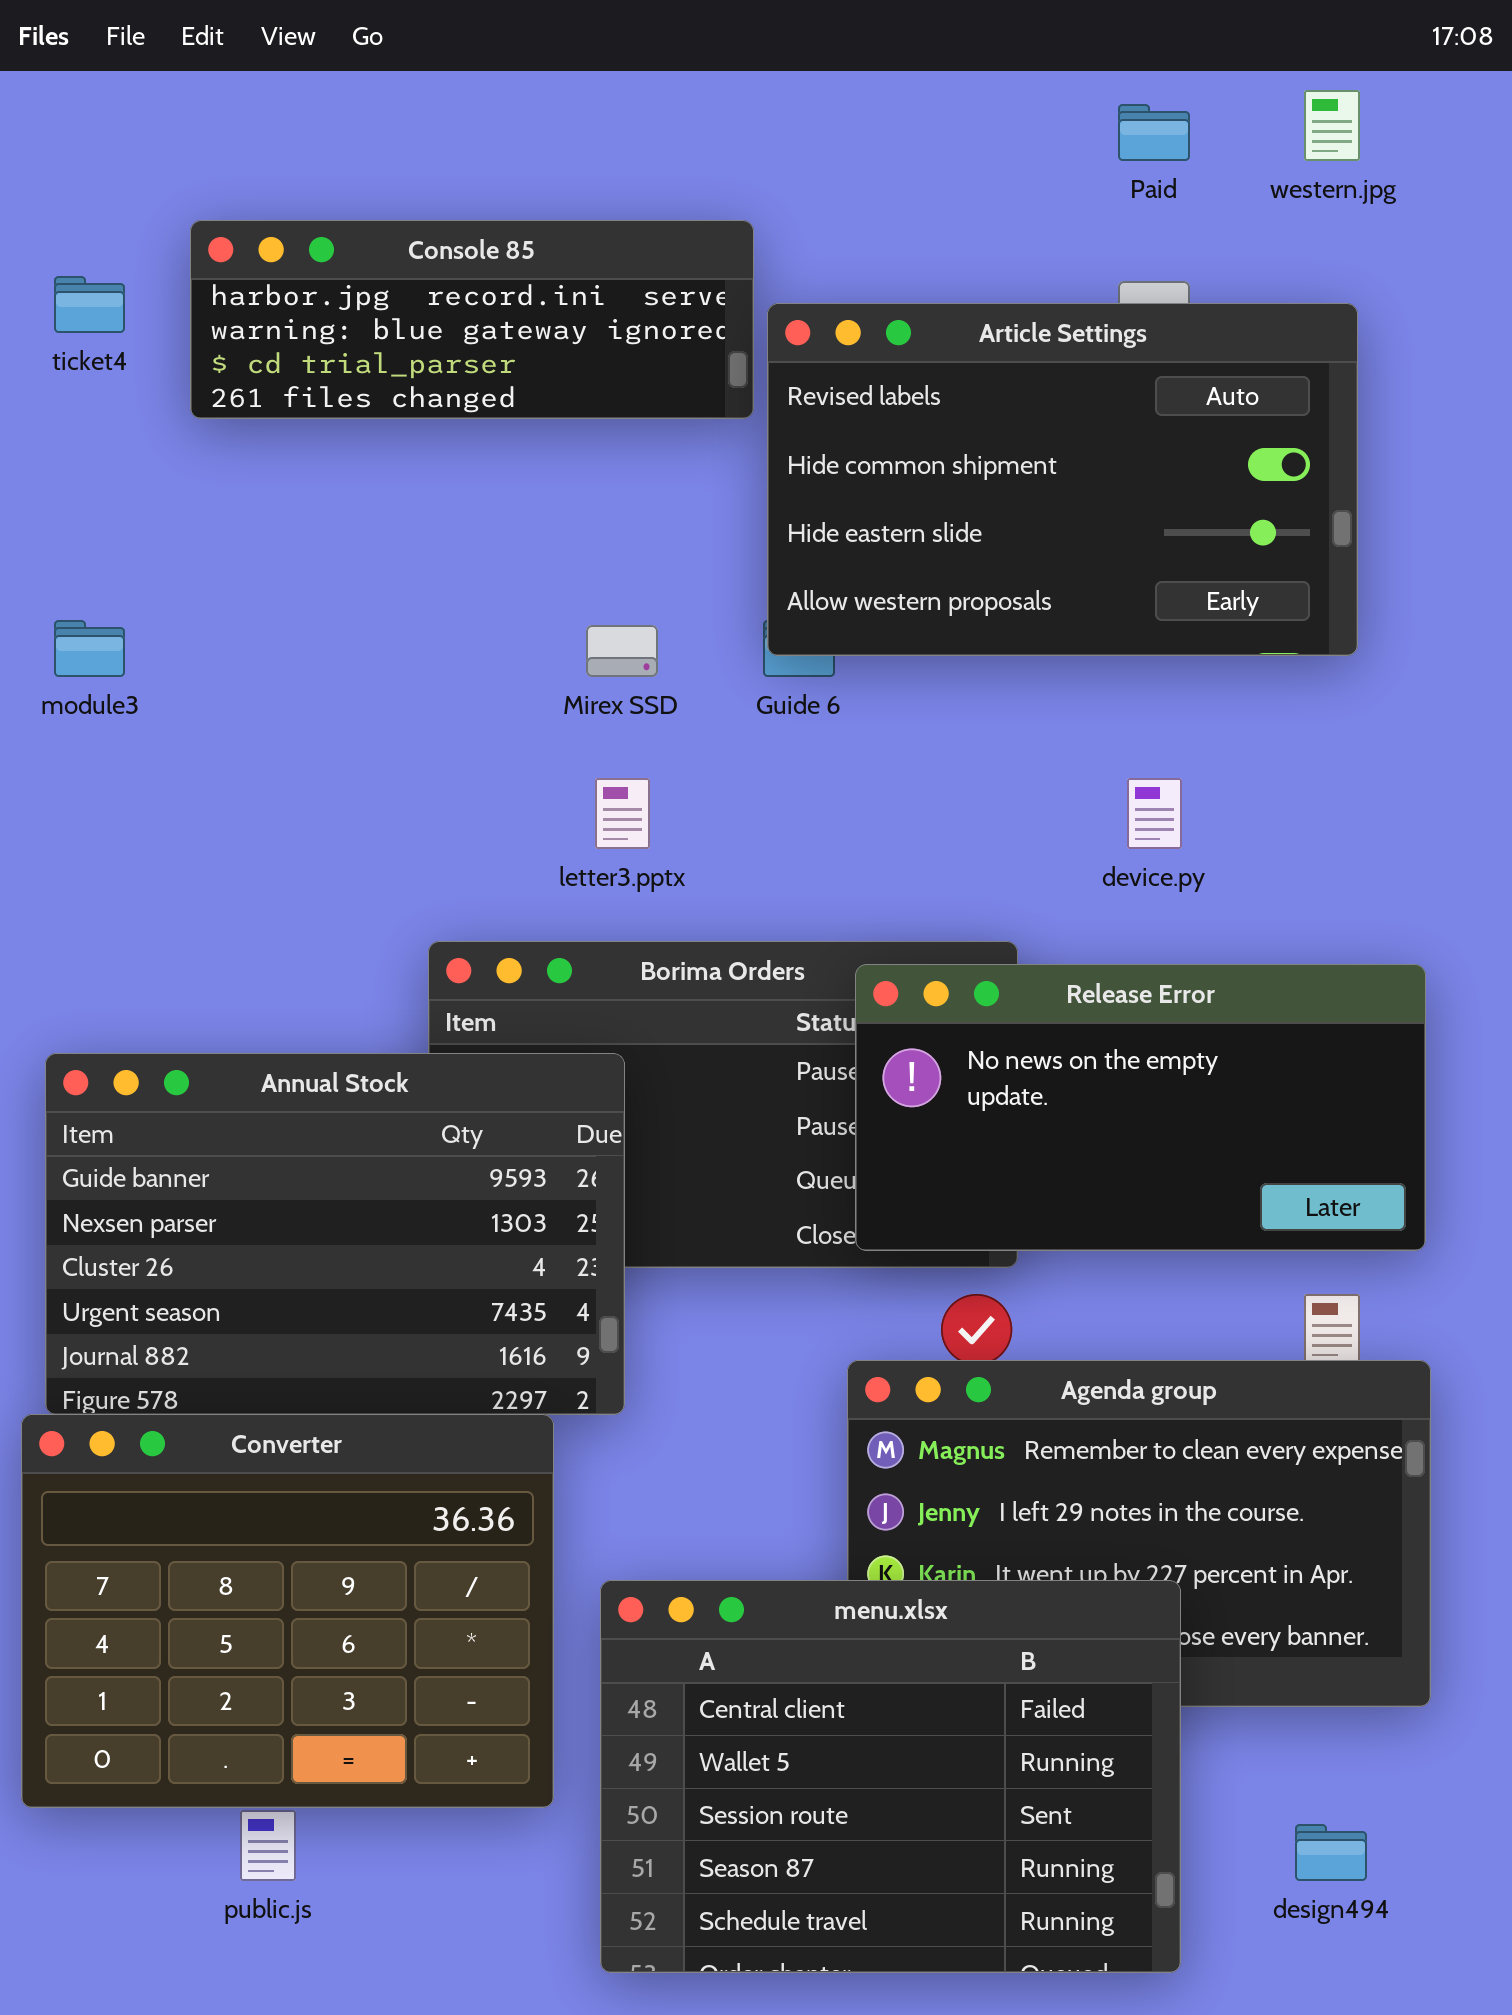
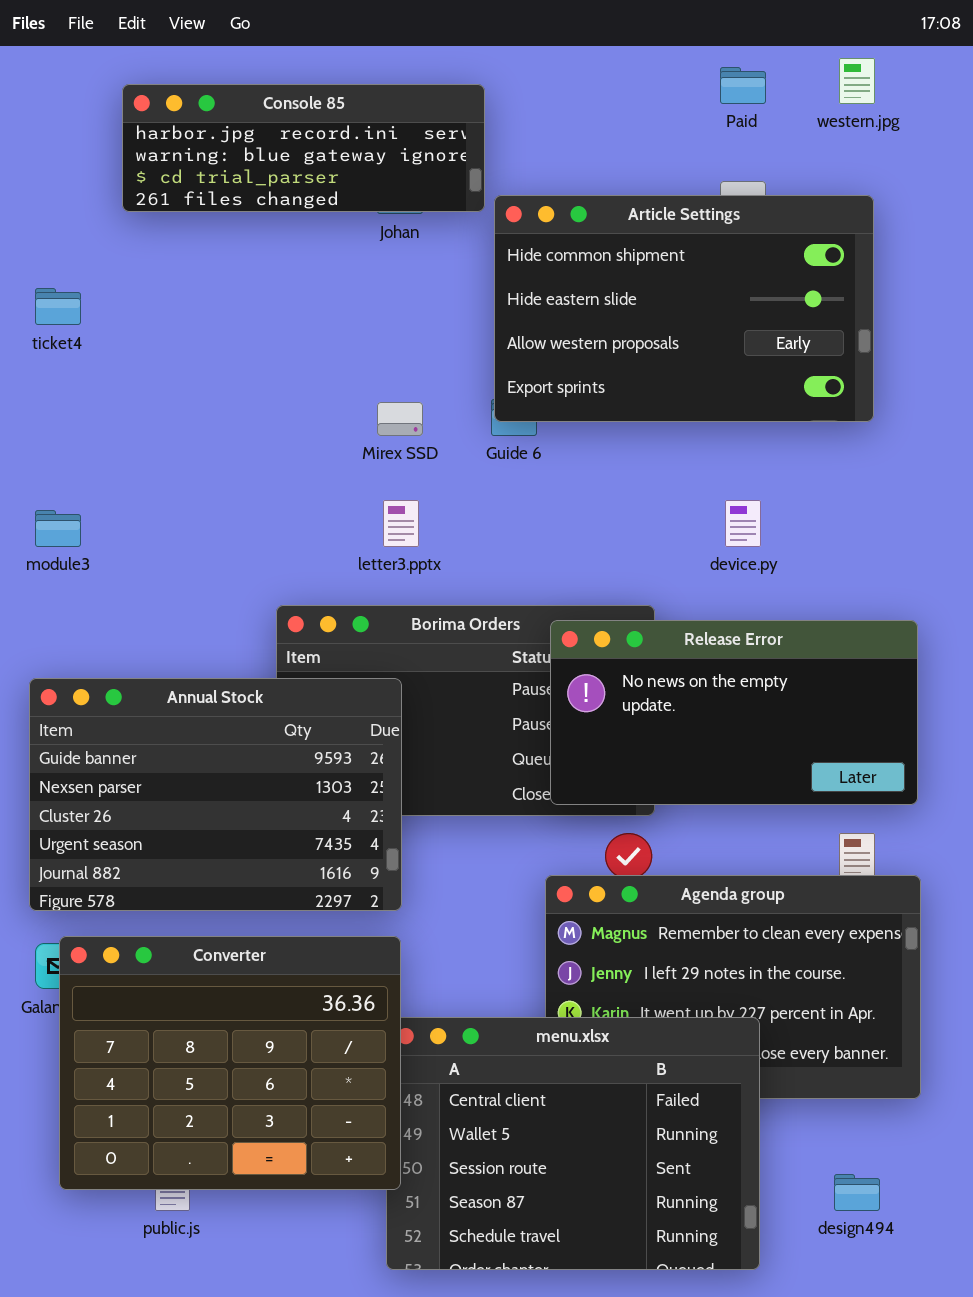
Console 85: [190,220,754,419] -> [122,84,485,212], moved
ticket4: [54,276,125,333] -> [35,288,81,325], moved
Article Settings: [767,303,1358,656] -> [494,195,874,422], scrolled down 1 row
module3: [54,620,125,677] -> [35,510,81,547], moved
Converter: [21,1414,554,1808] -> [59,936,401,1190], moved

